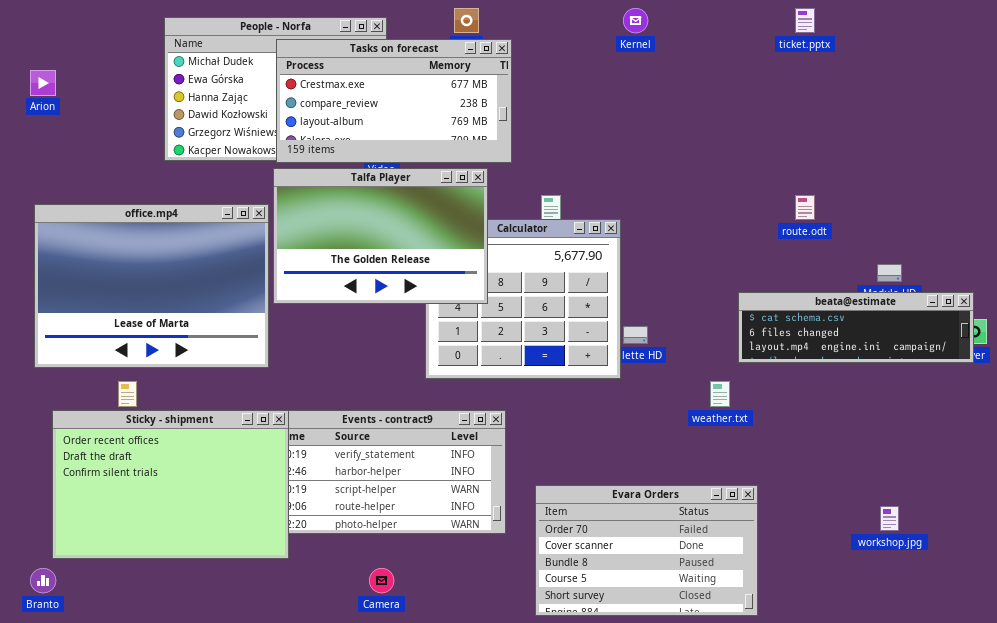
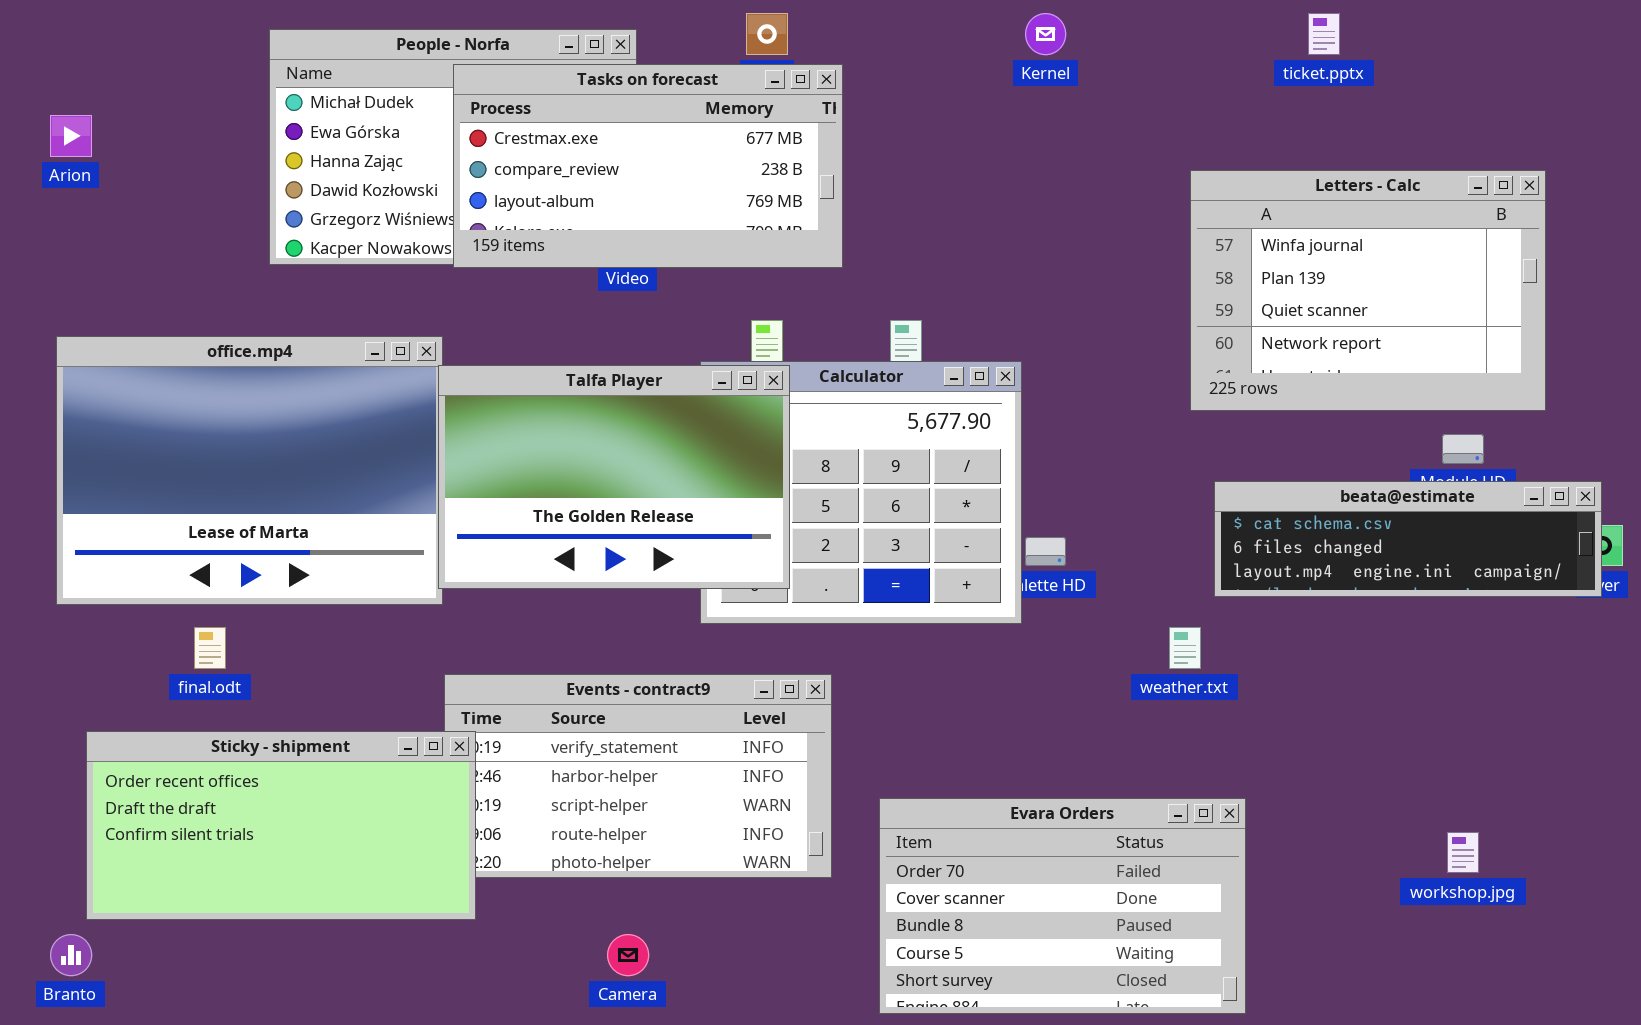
Letters - Calc: none -> [1190,170,1546,411], opened
Talfa Player: [273,168,488,304] -> [438,365,790,589], moved
Sticky - shipment: [52,410,289,559] -> [86,731,476,920], resized

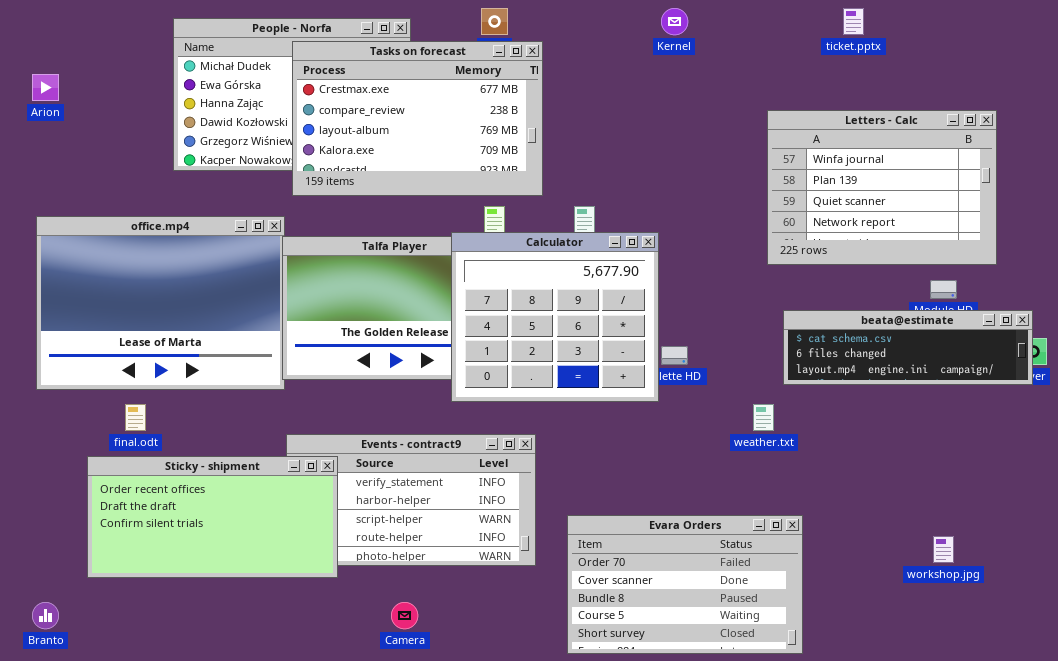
Tasks on forecast: [453,64,843,268] -> [292,41,543,196], resized
Calculator: [700,361,1022,624] -> [451,232,659,402], raised
Sticky - shipment: [86,731,476,920] -> [87,456,338,578], moved

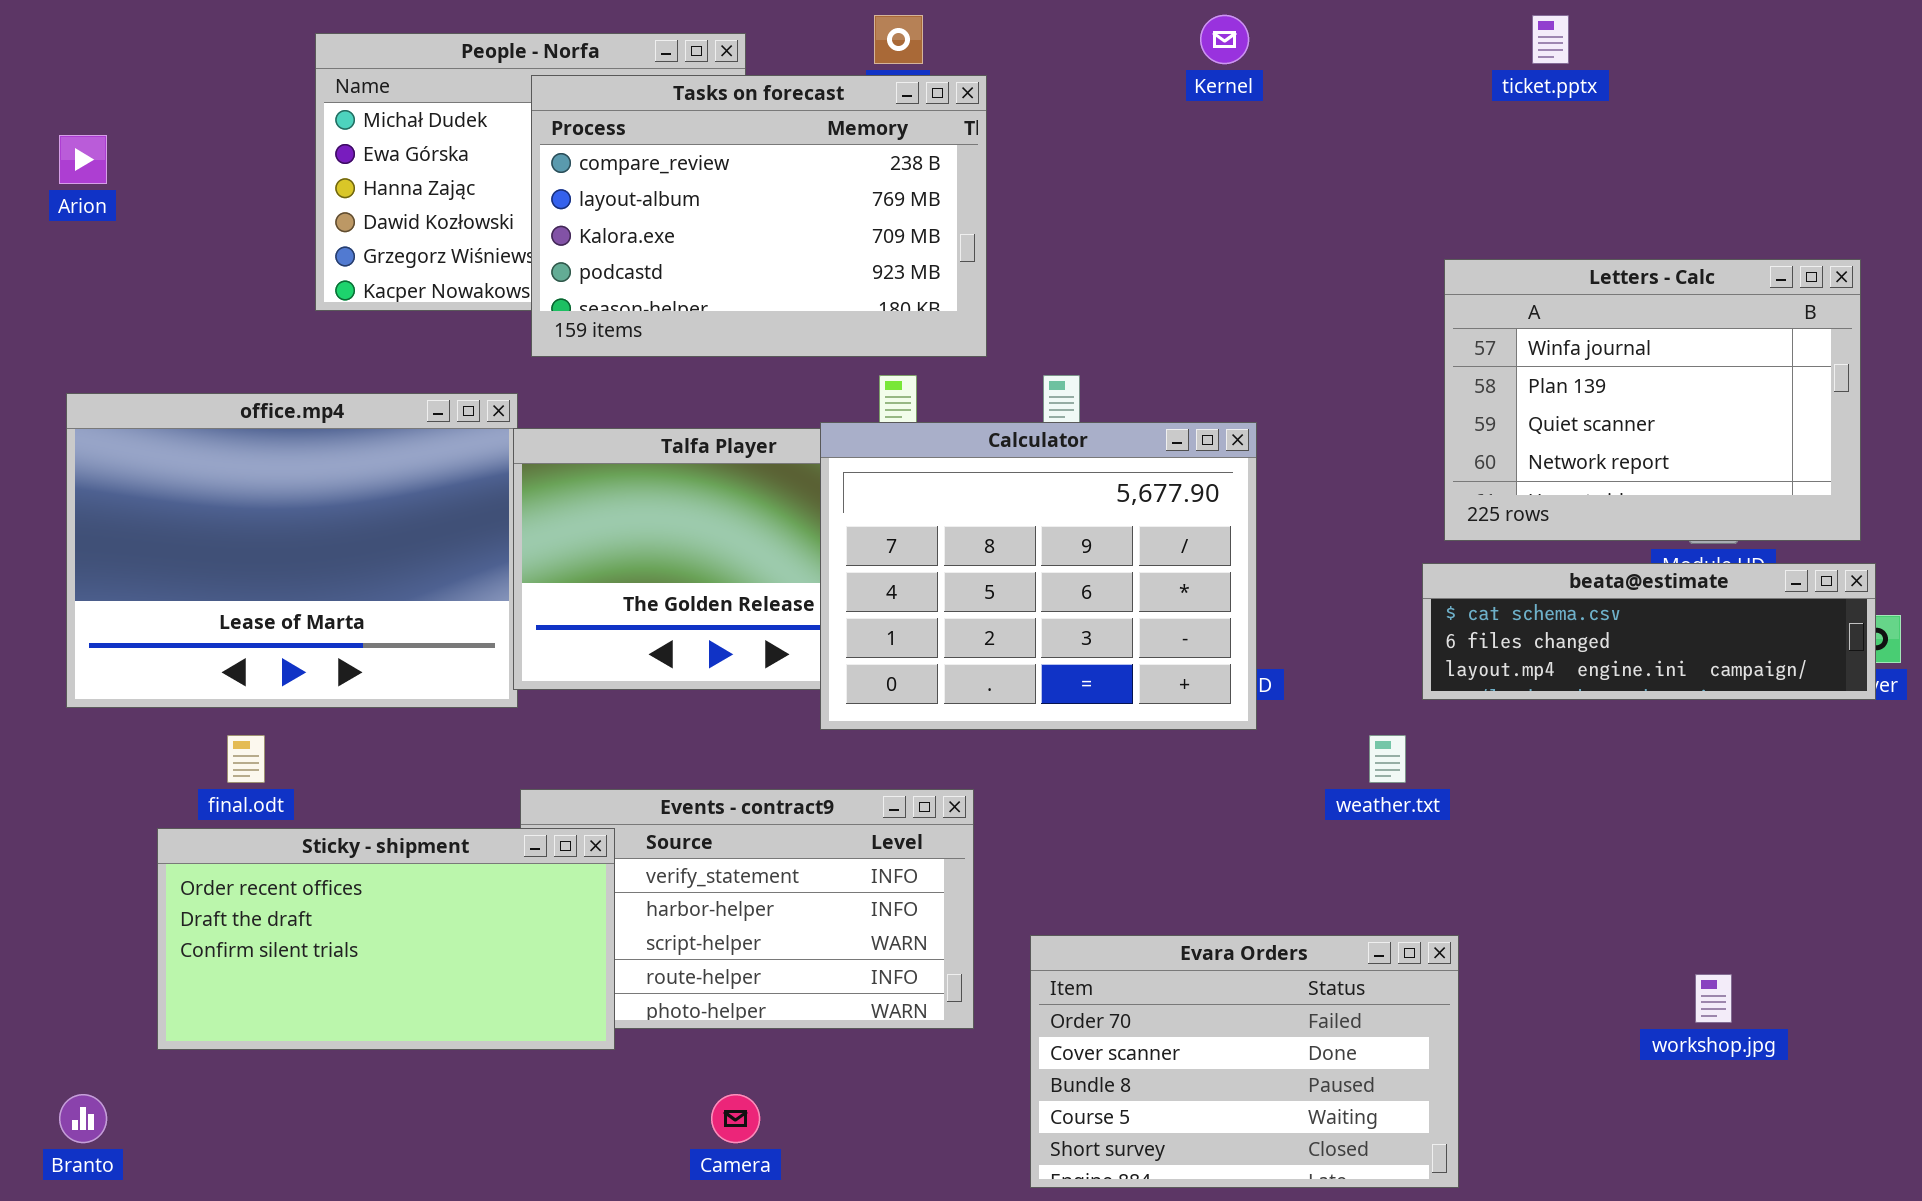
Tasks on forecast: [292,41,543,196] -> [531,75,987,357], scrolled down 1 row
Letters - Calc: [767,110,997,265] -> [1444,259,1861,541], moved
Calculator: [451,232,659,402] -> [820,422,1257,730], resized

